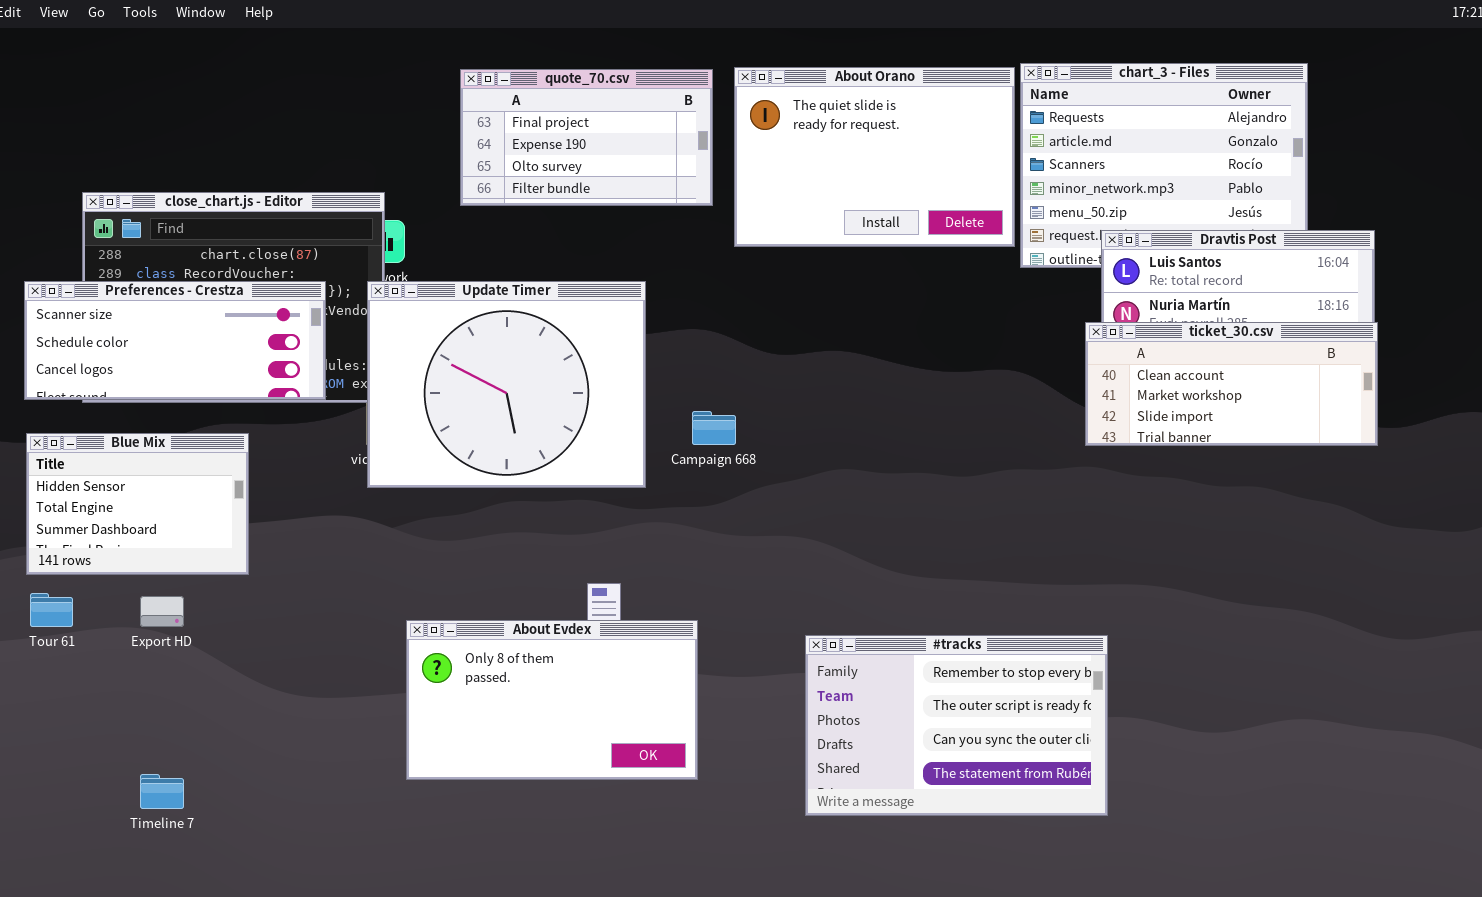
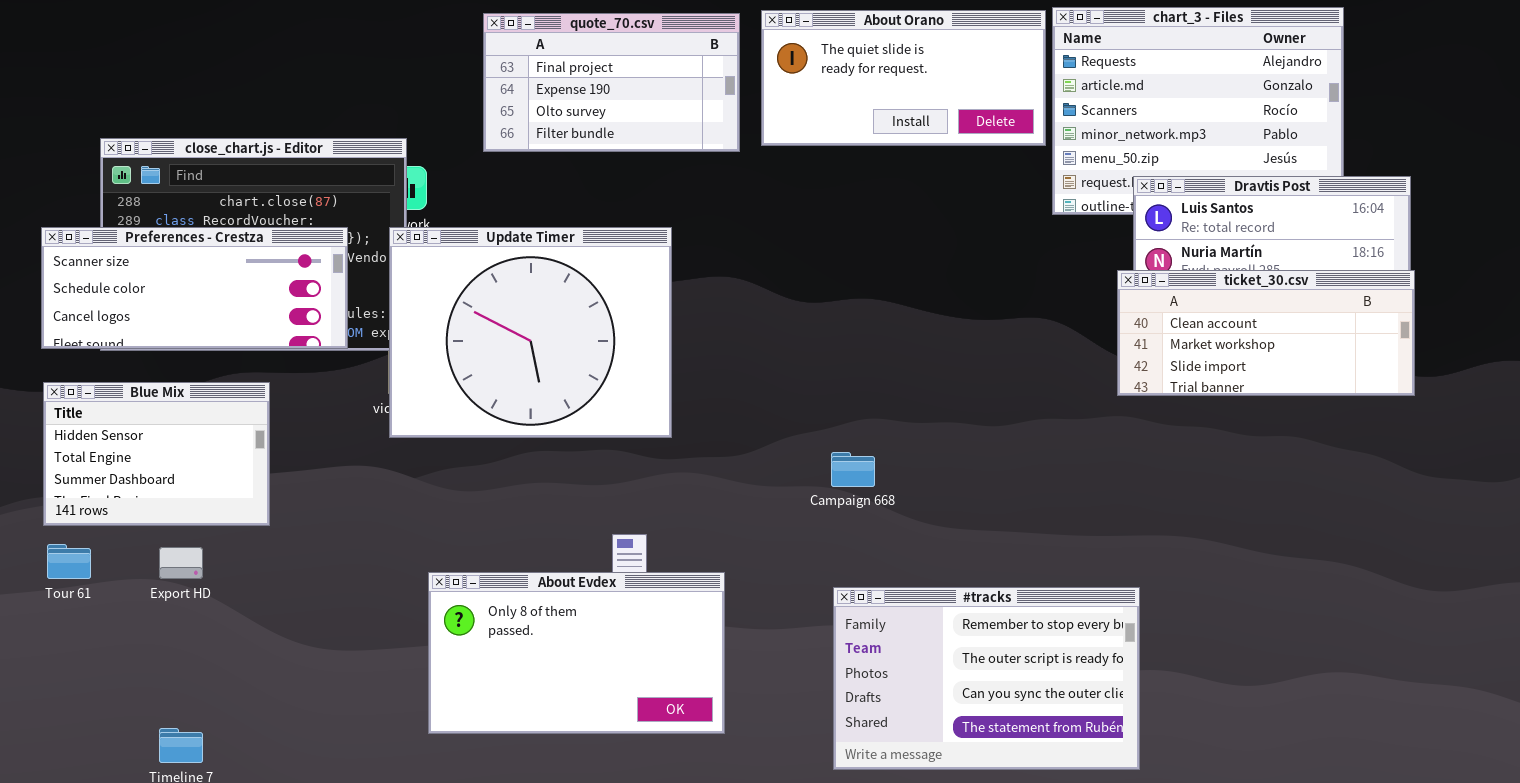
About Orano: [734,67,1015,247] -> [761,10,1046,146], resized
Campaign 668: [692,411,736,445] -> [831,452,875,487], moved

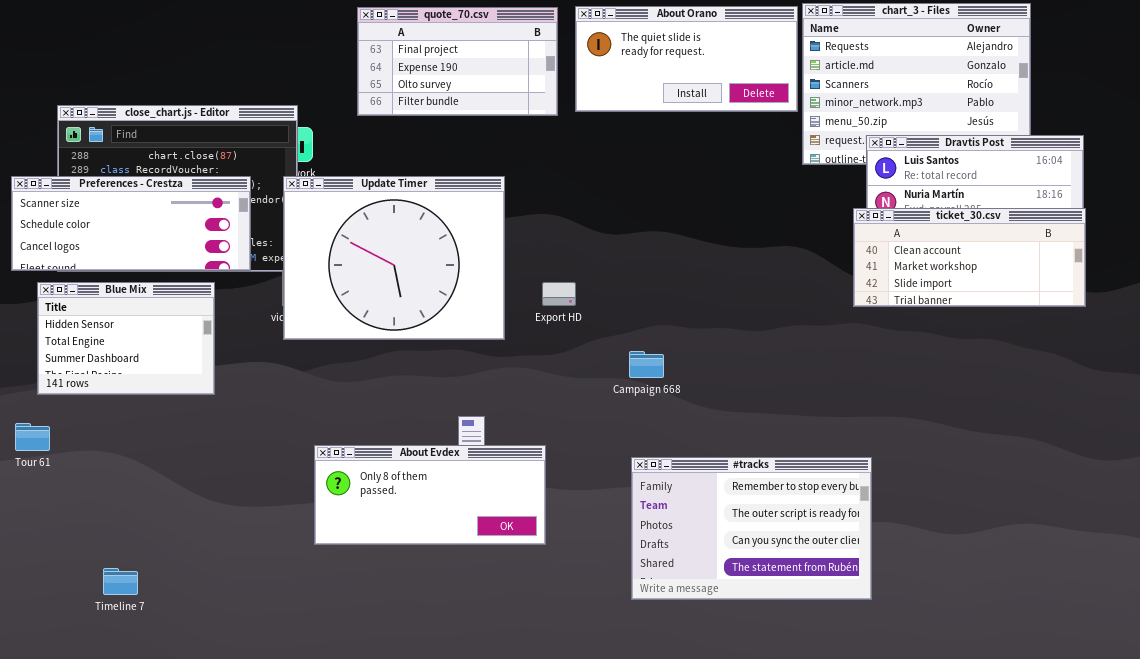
Blue Mix: [43,382,270,526] -> [37,282,215,395], moved
Export HD: [159,547,203,579] -> [542,282,576,306], moved
About Evdex: [428,572,725,734] -> [314,445,546,545], resized

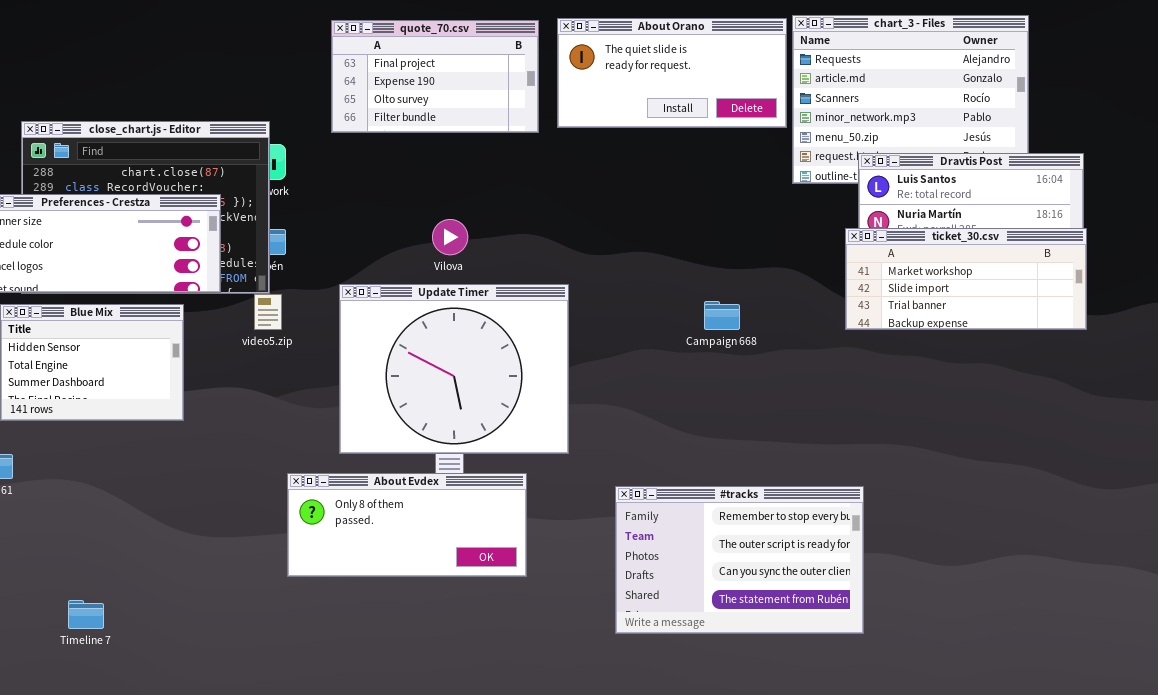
Update Timer: [283,176,505,340] -> [339,284,569,454], moved
ticket_30.csv: [853,208,1086,307] -> [845,228,1087,330], scrolled down 1 row
Campaign 668: [629,351,664,378] -> [704,301,740,330], moved

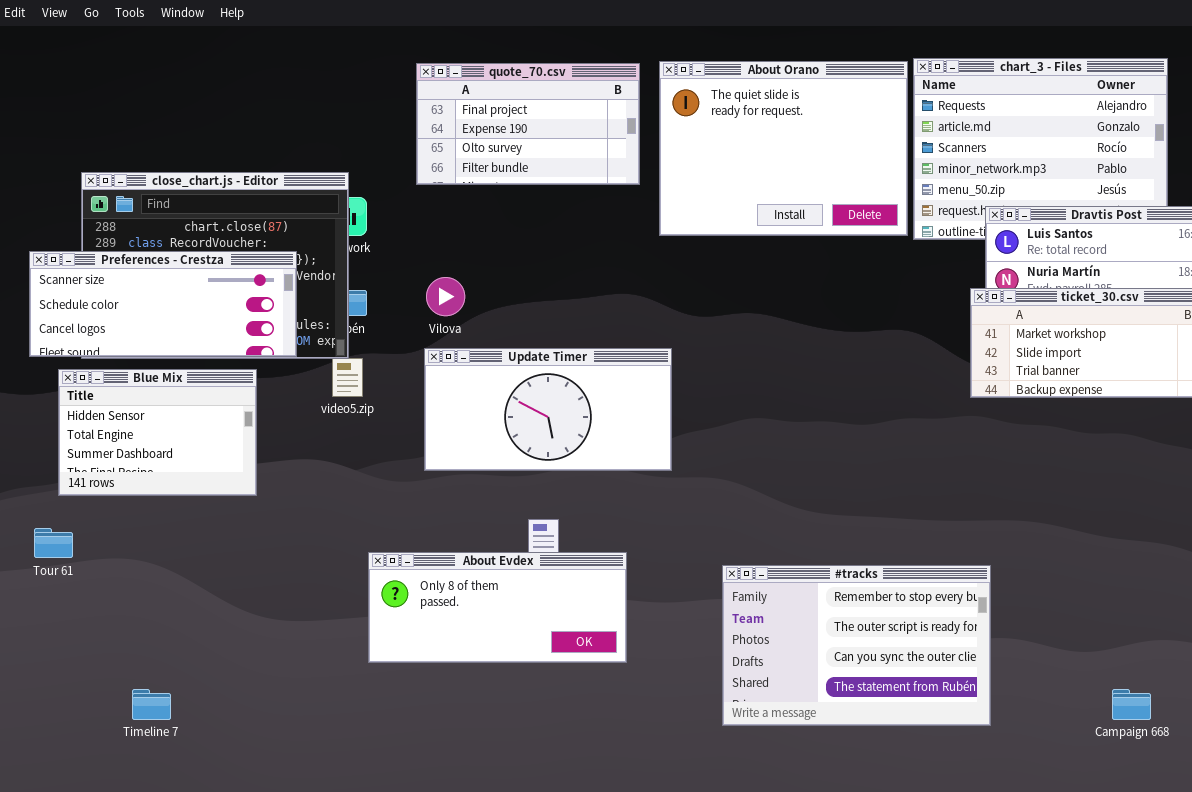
About Orano: [557,18,787,128] -> [659,61,908,236], resized
Vilova: [432,219,468,255] -> [426,277,465,316], moved
Update Timer: [339,284,569,454] -> [424,348,672,471], resized
Campaign 668: [704,301,740,330] -> [1112,689,1151,720], moved

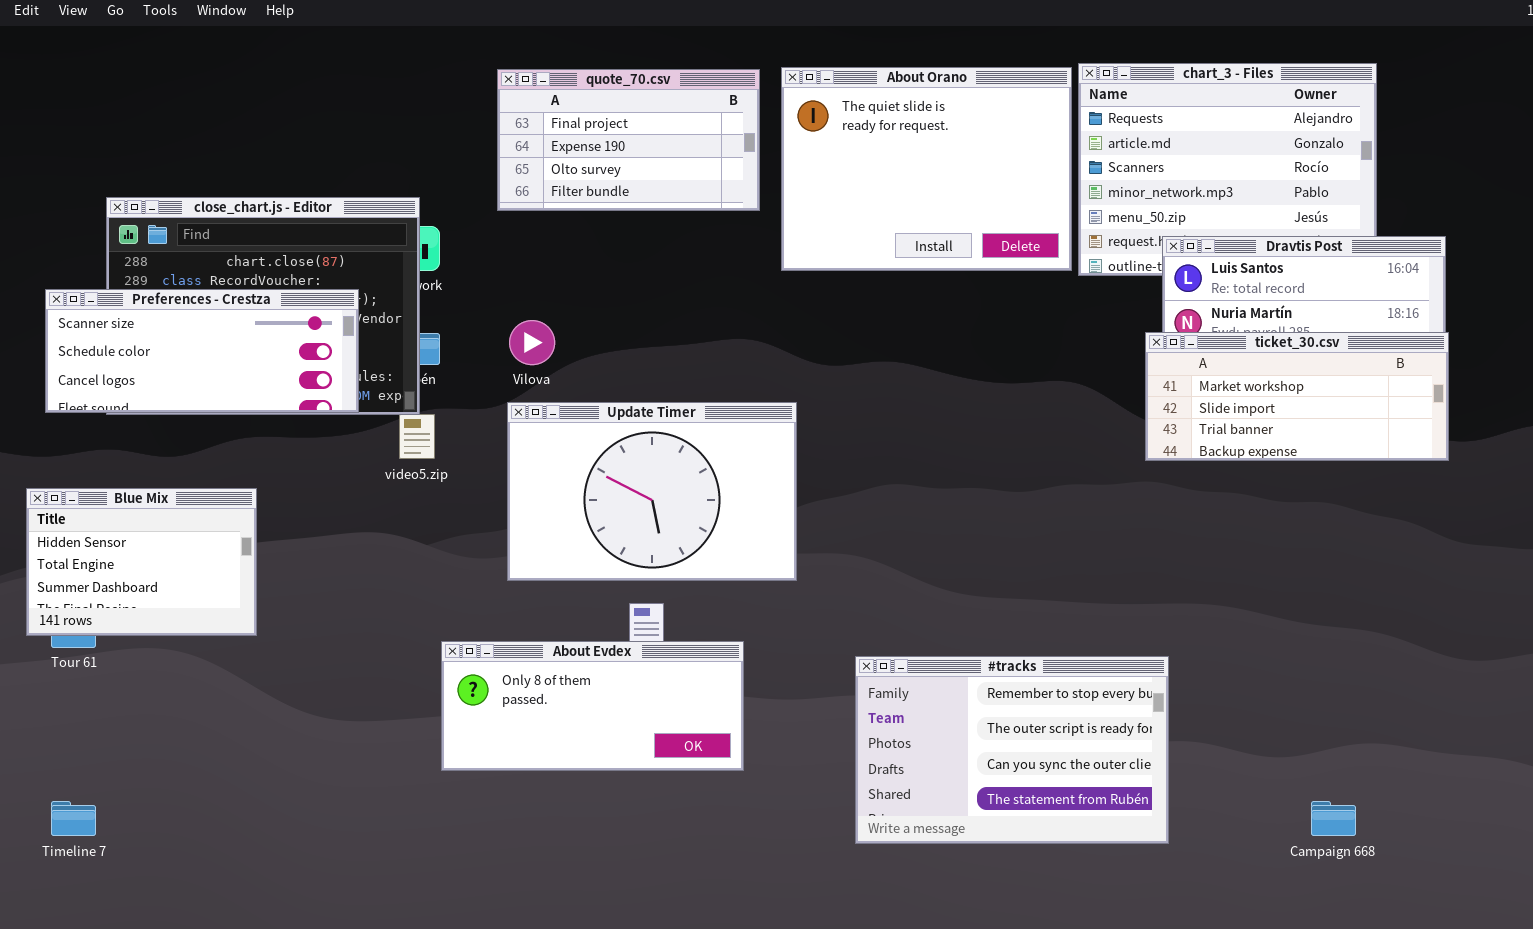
Update Timer: [424,348,672,471] -> [507,402,797,581], resized
Blue Mix: [58,369,257,496] -> [26,488,257,636], moved
Timeline 7: [132,689,171,720] -> [51,801,96,836], moved

